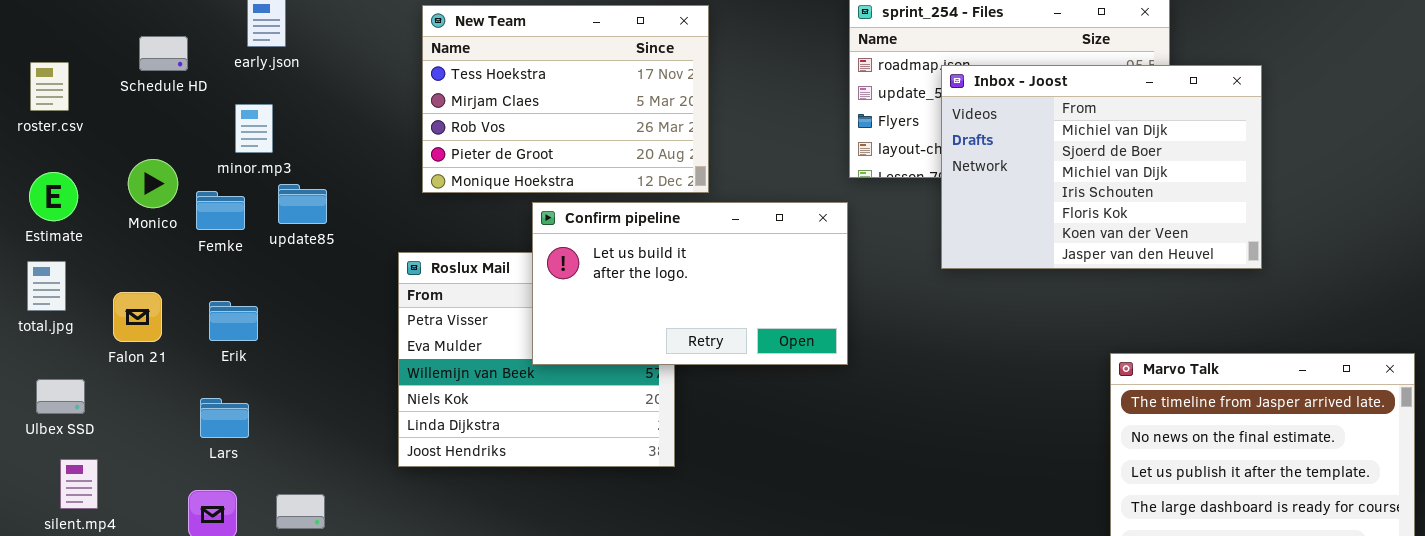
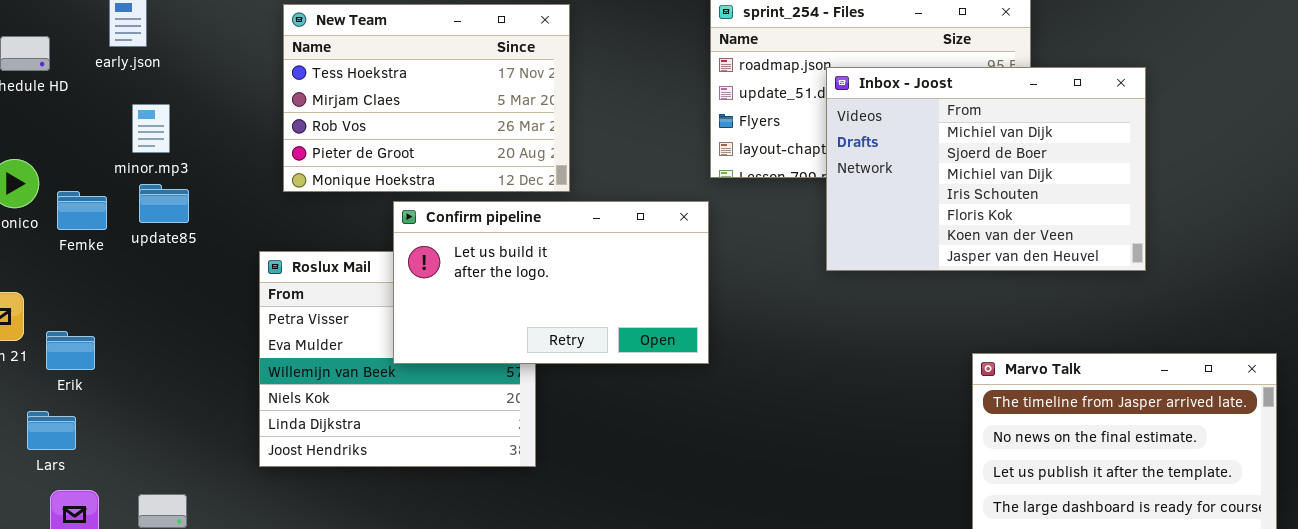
Inbox - Joost: [941,65,1262,269] -> [826,67,1146,271], moved
minor.mp3: [235,104,273,153] -> [132,104,170,153], moved
Erik: [209,301,258,341] -> [46,331,95,370], moved
Lars: [200,398,249,438] -> [27,411,76,450], moved

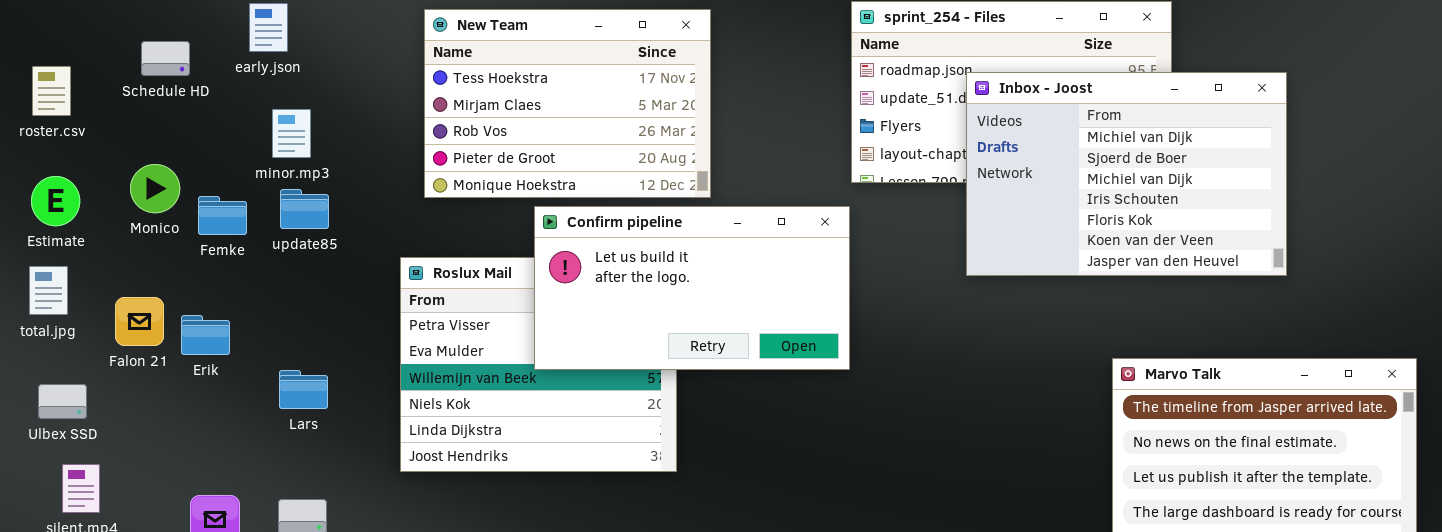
Erik: [46,331,95,370] -> [181,315,230,355], moved
Lars: [27,411,76,450] -> [279,370,328,409], moved

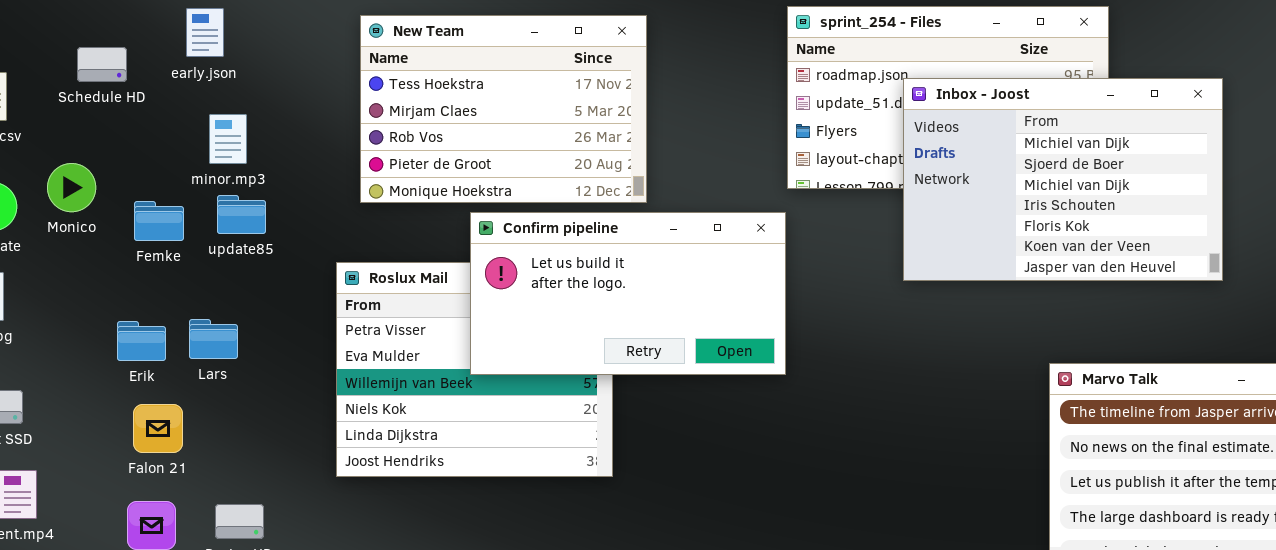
Monico: [130,164,180,213] -> [47,163,96,212], moved
Falon 21: [115,297,164,346] -> [133,404,183,453], moved
Lars: [279,370,328,409] -> [189,319,238,359], moved

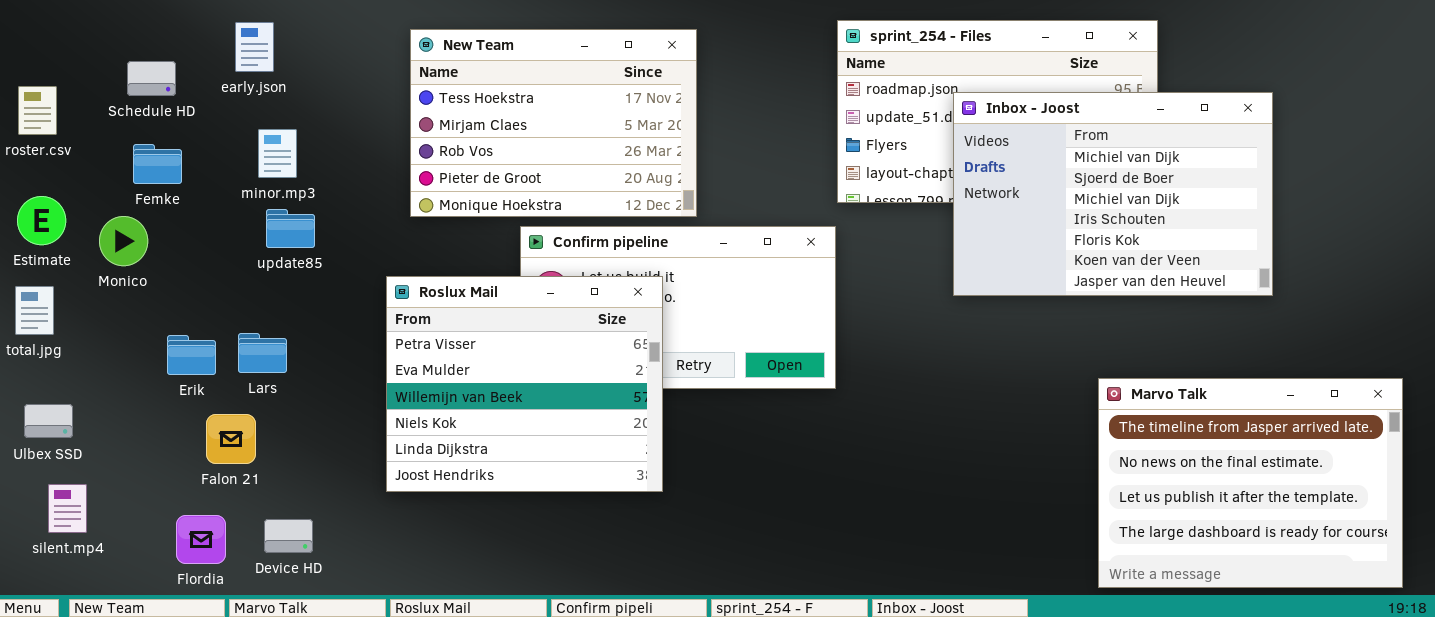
Monico: [47,163,96,212] -> [99,216,148,266], moved
Femke: [134,201,184,241] -> [133,144,182,184], moved
Roslux Mail: [336,262,613,477] -> [386,276,663,492], raised
Falon 21: [133,404,183,453] -> [206,414,256,464], moved

